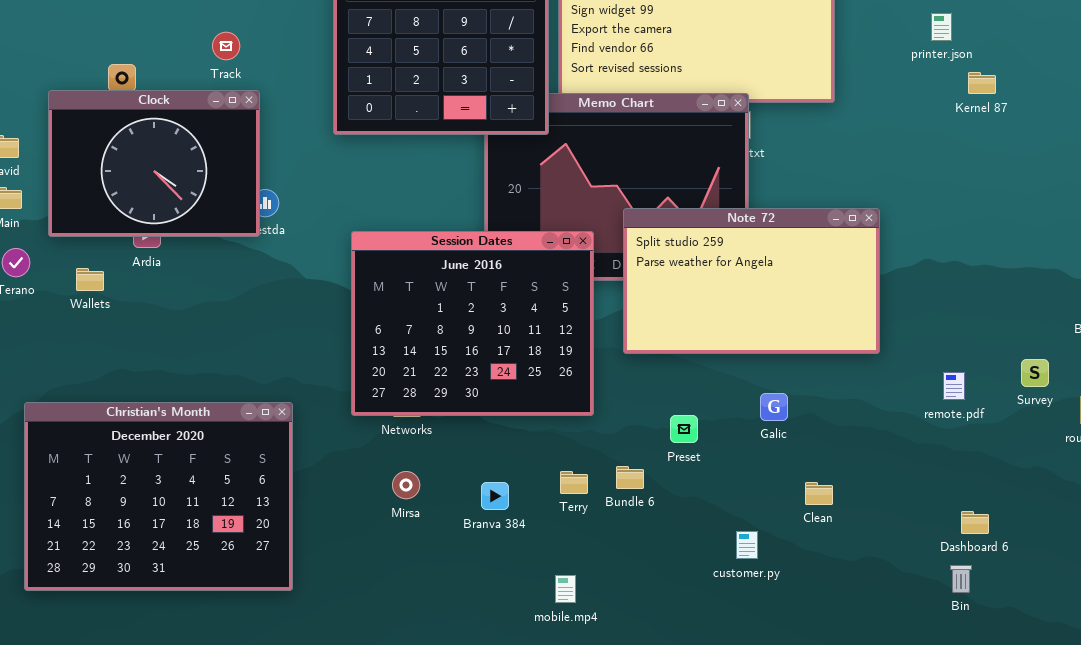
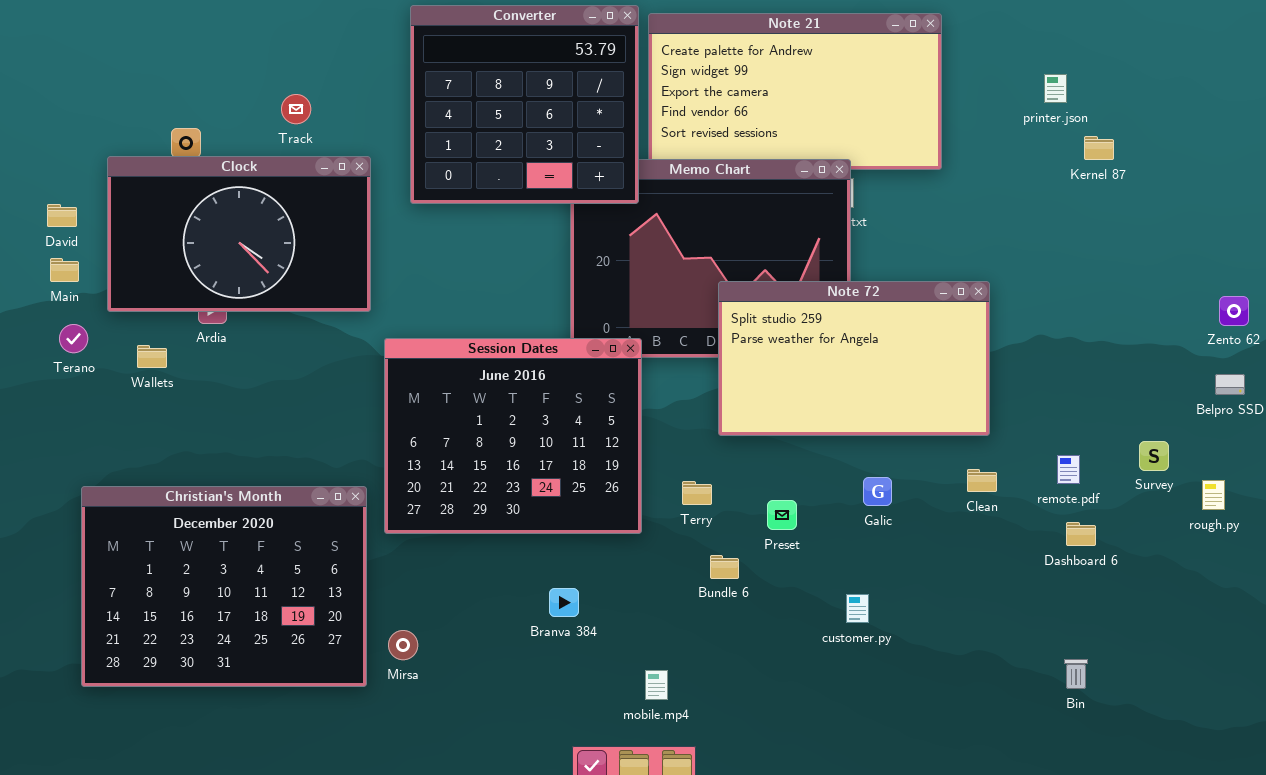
Clock: [48,90,260,237] -> [107,156,371,312], resized
Session Dates: [351,231,594,416] -> [384,338,642,534], moved
Mirsa: [392,471,420,499] -> [388,630,418,660], moved
Terry: [560,471,588,494] -> [682,481,712,505], moved
Branva 384: [481,482,509,510] -> [549,588,579,617], moved
Clean: [805,482,833,505] -> [967,469,997,492], moved
Dashboard 6: [961,511,989,534] -> [1066,522,1096,546], moved
customer.py: [736,531,758,559] -> [846,594,869,623], moved

